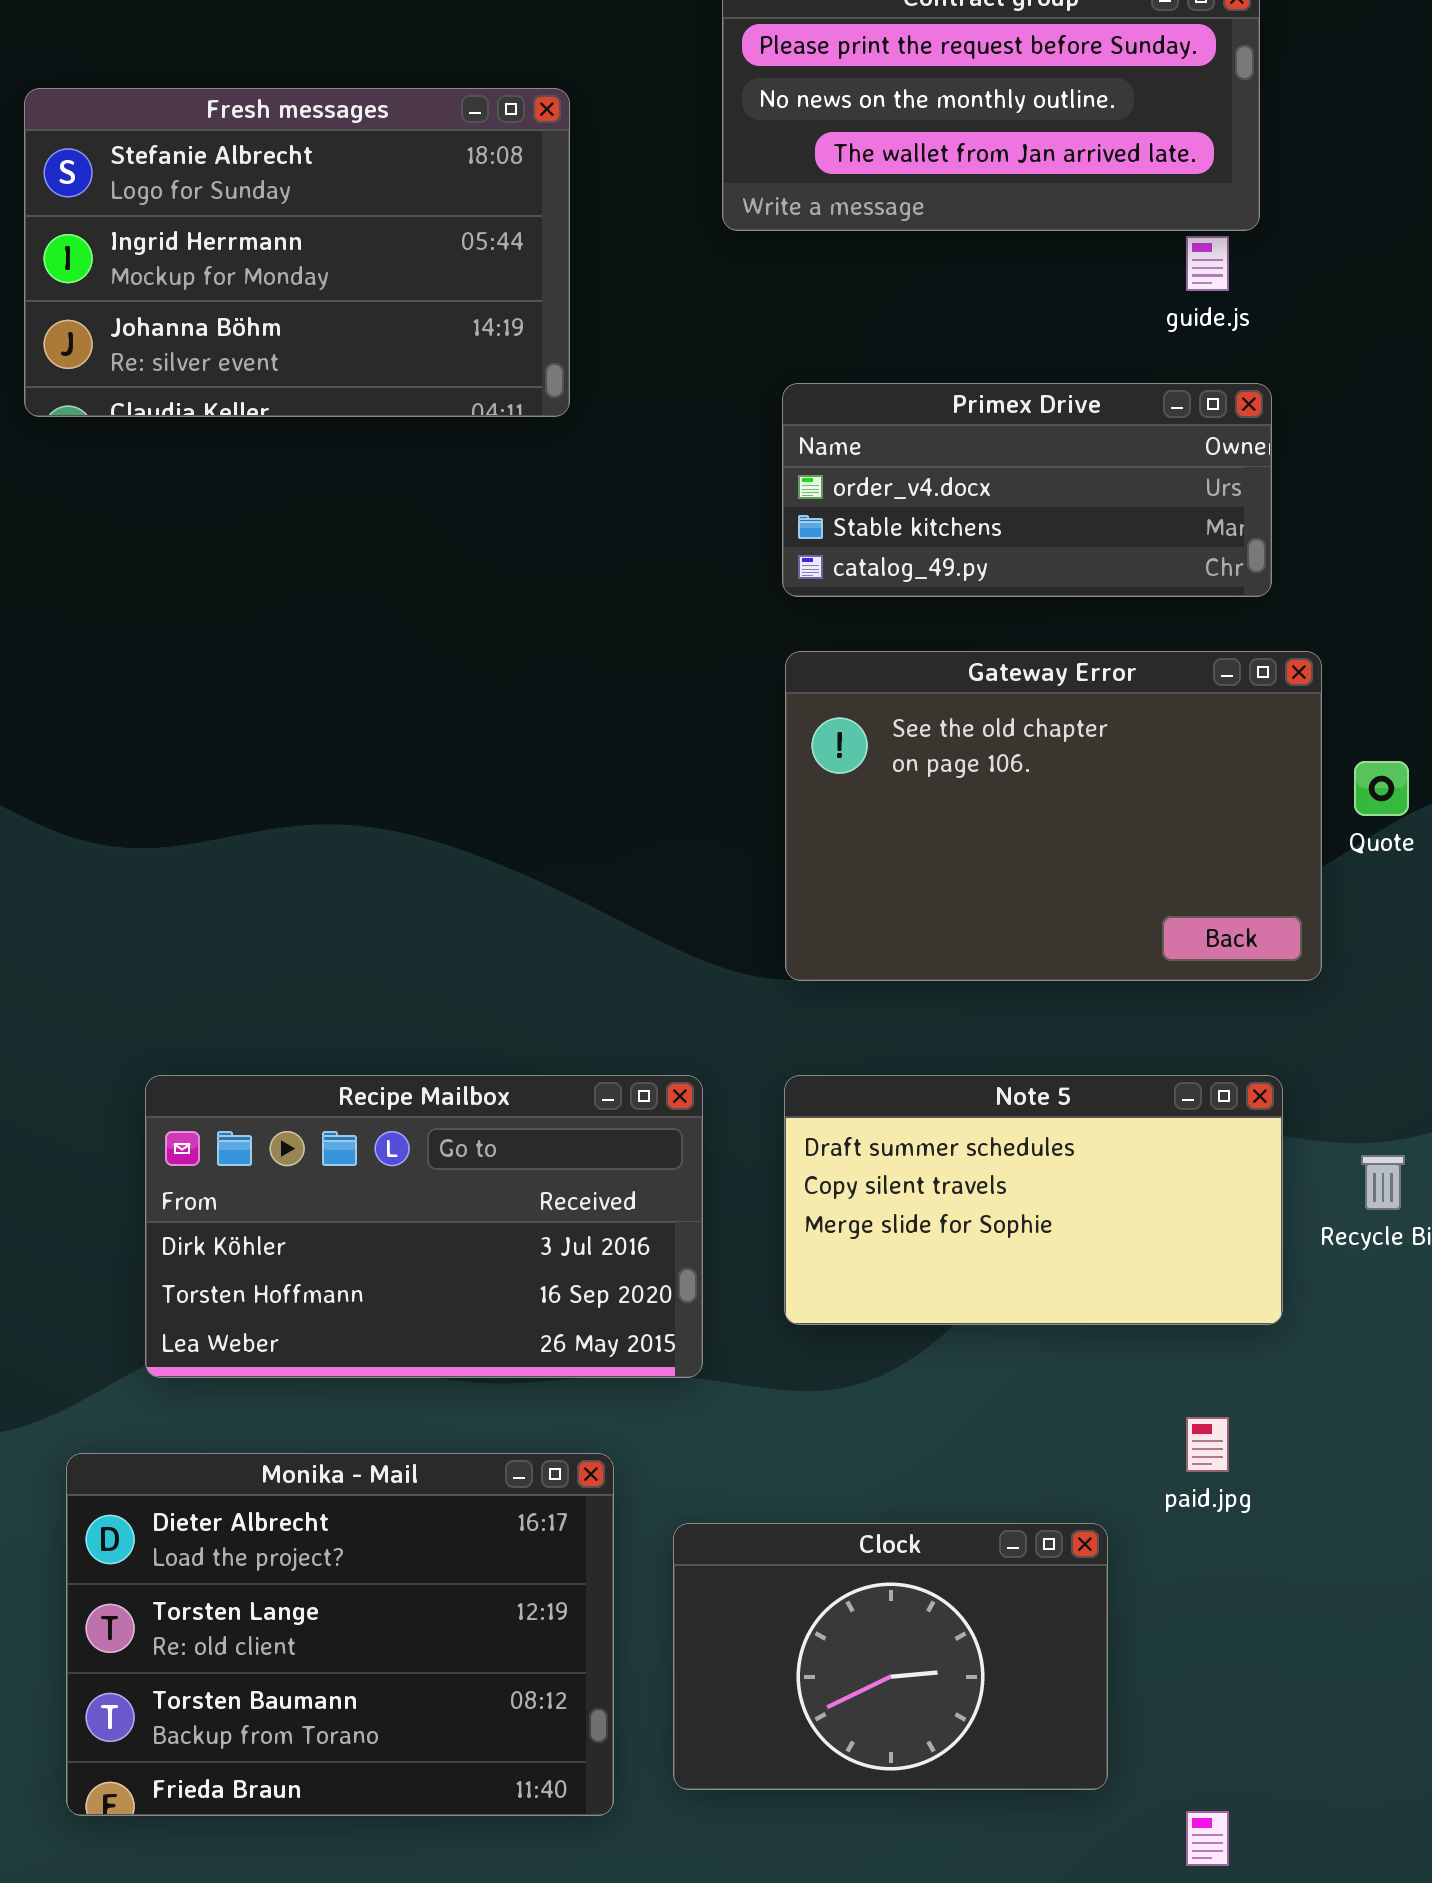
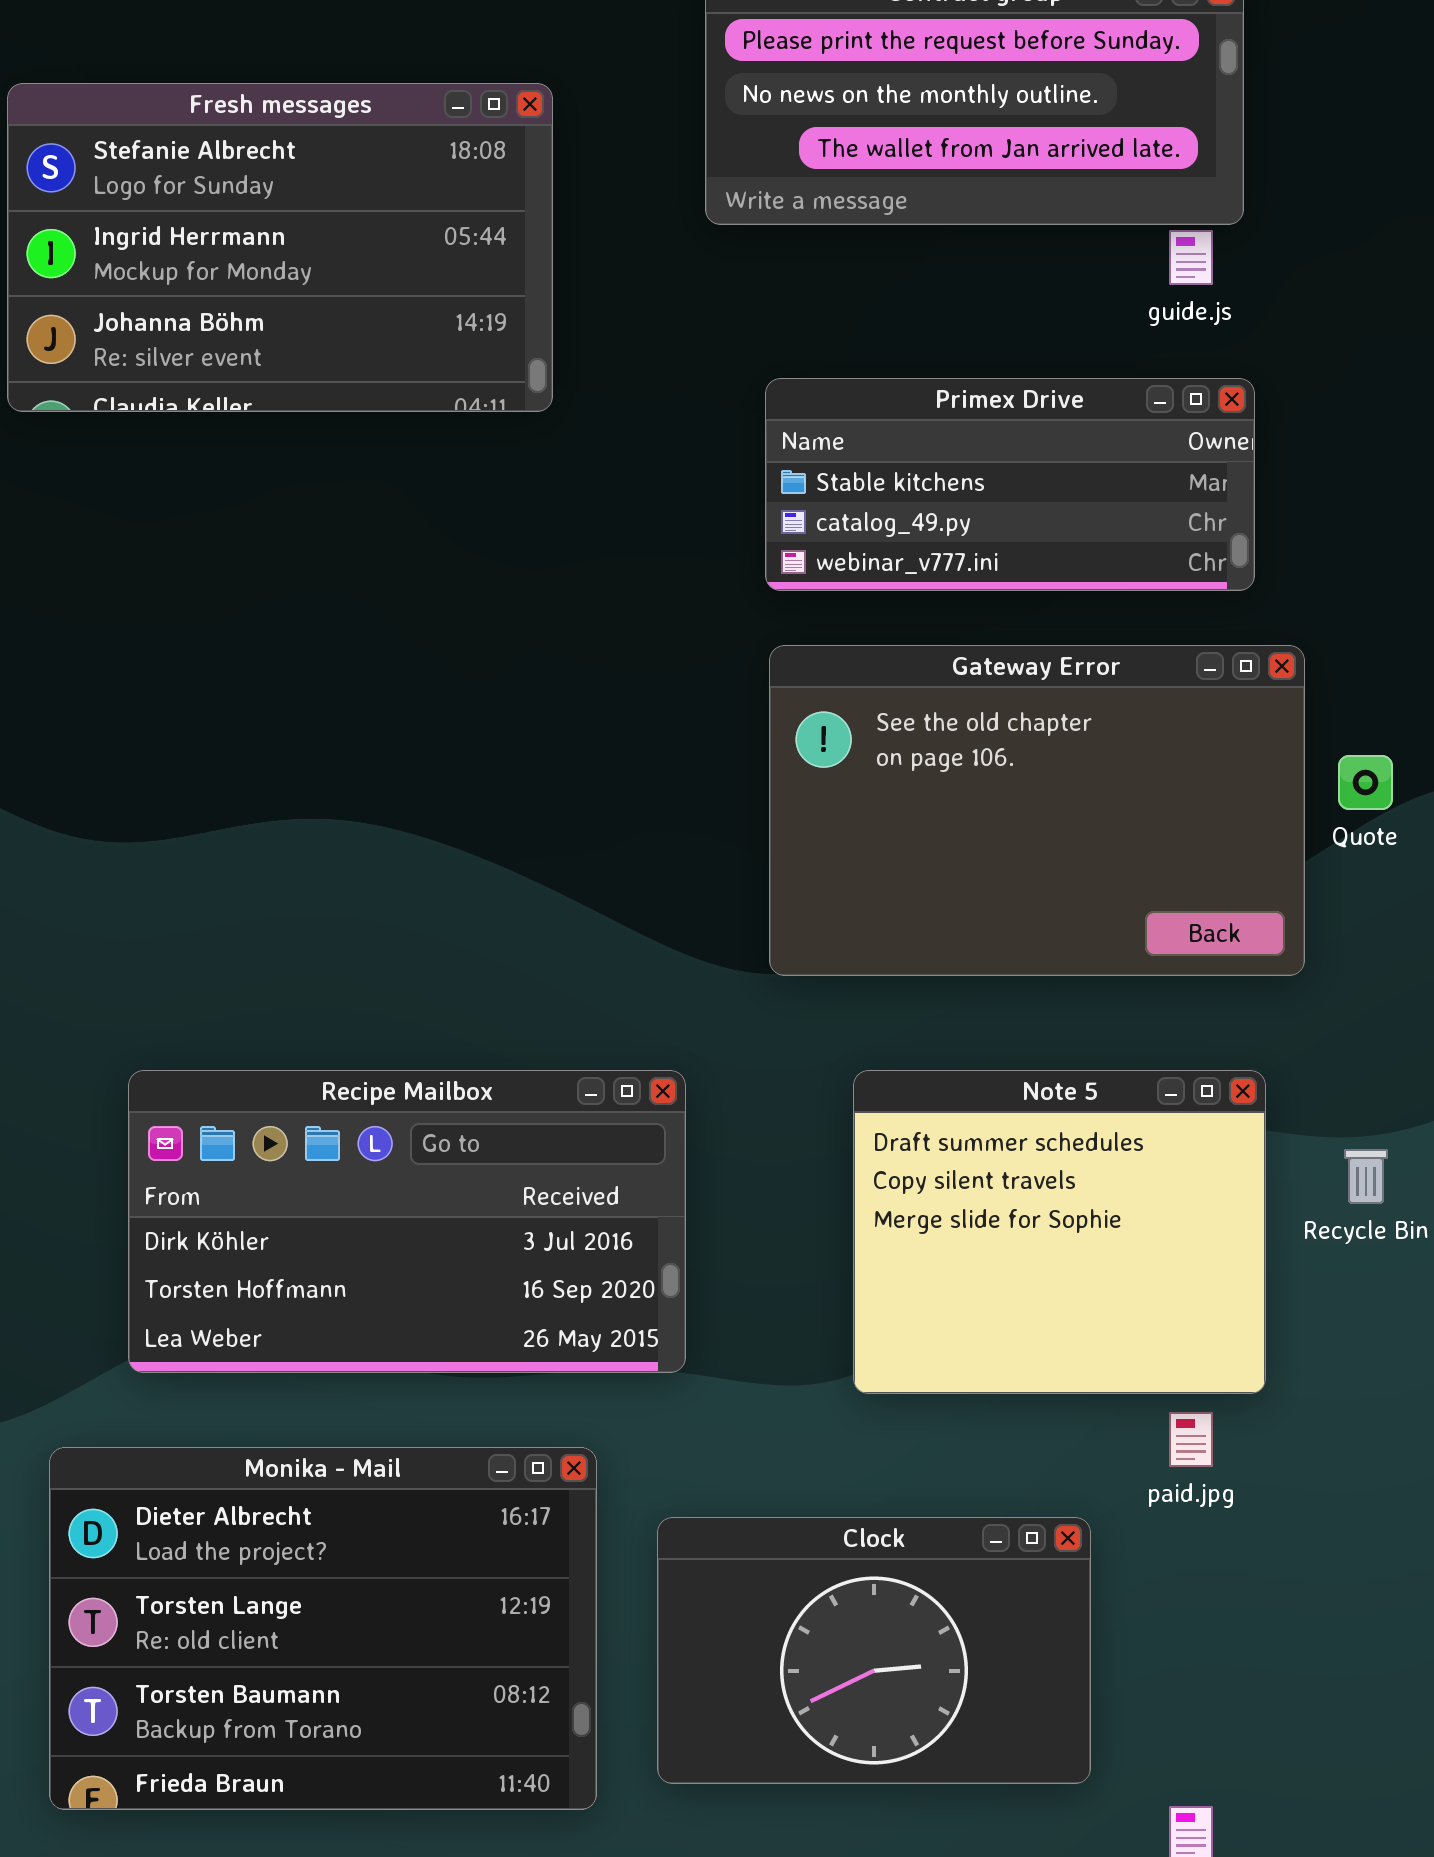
Primex Drive: [782,383,1272,597] -> [765,378,1255,591], scrolled down 1 row
Note 5: [784,1075,1283,1325] -> [853,1070,1266,1394], resized

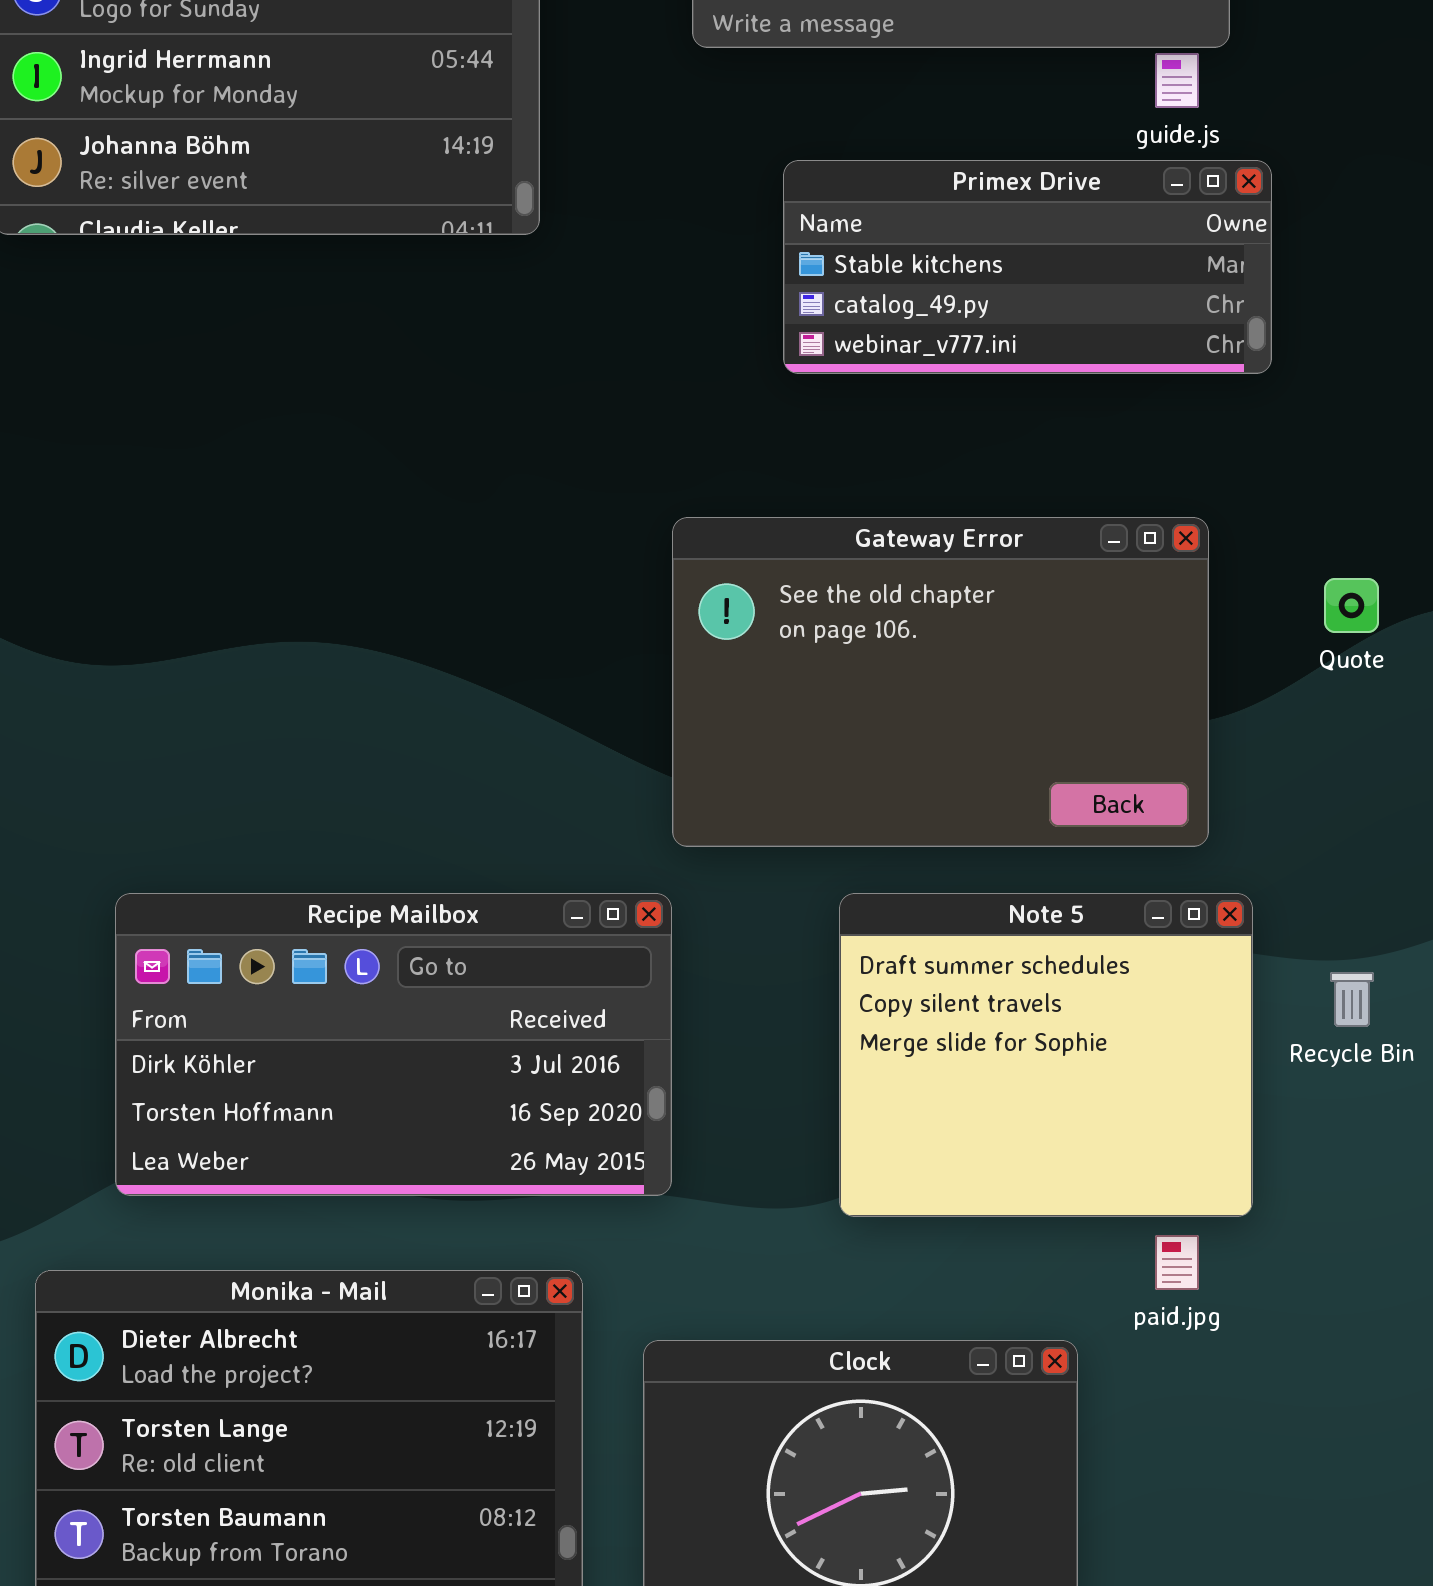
Primex Drive: [765,378,1255,591] -> [783,160,1272,374], moved
Gateway Error: [769,645,1305,976] -> [672,517,1209,847], moved

